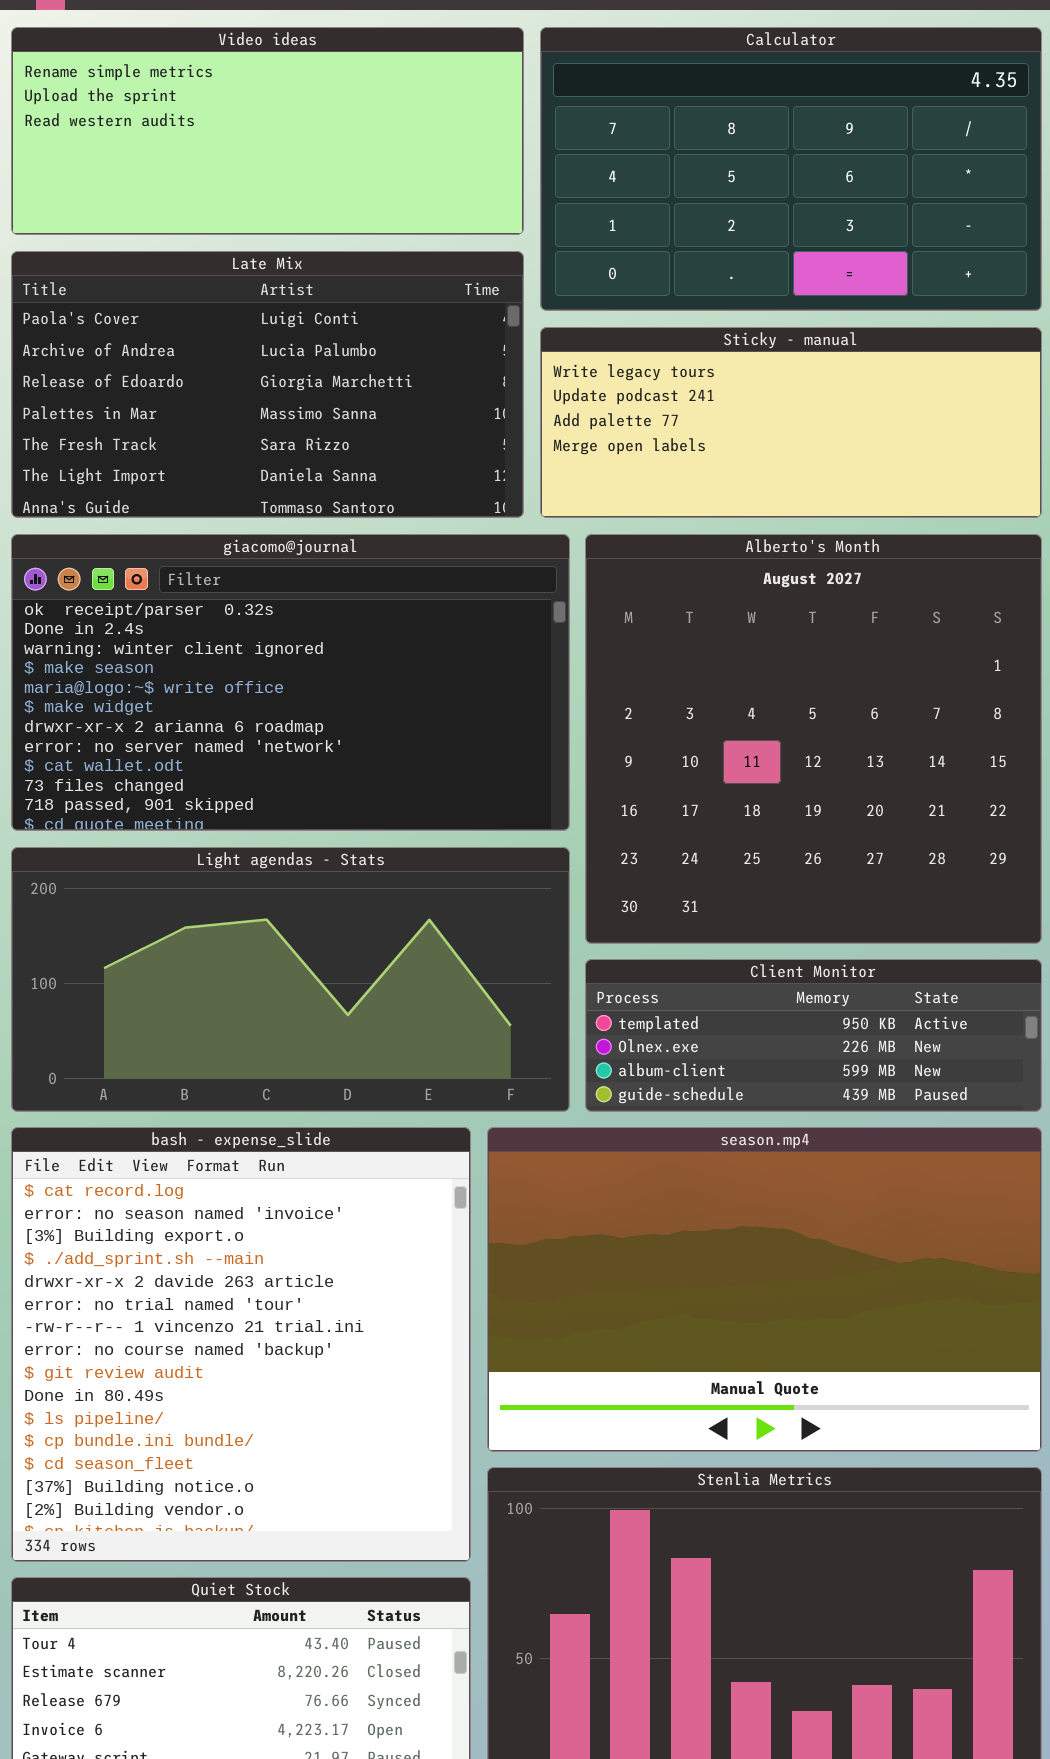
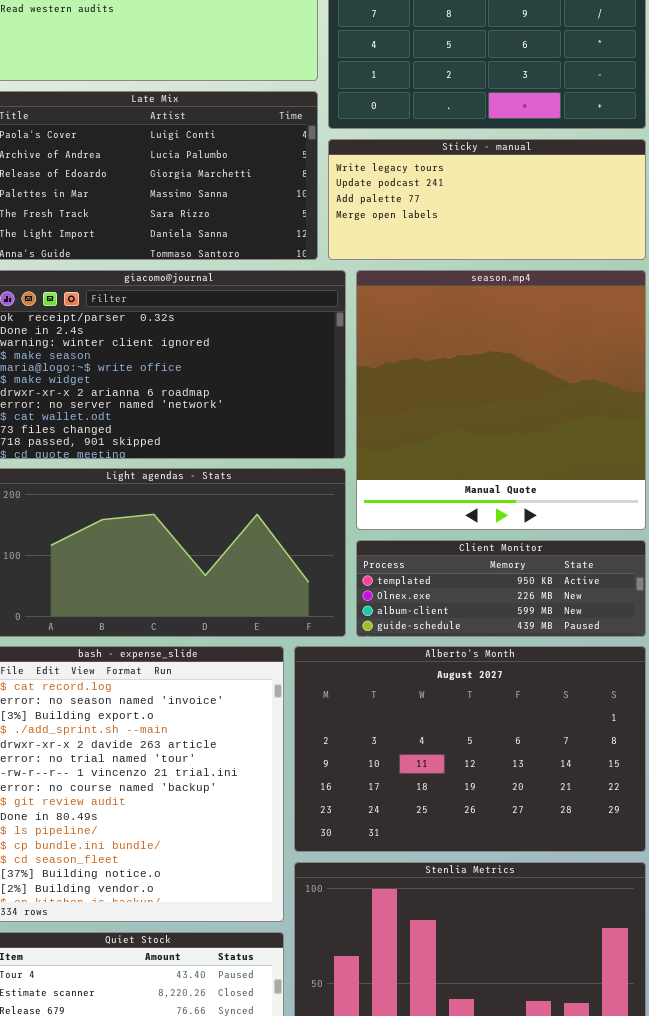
Alberto's Month: [585,534,1042,944] -> [294,646,646,852], moved, resized
season.mp4: [487,1127,1042,1452] -> [356,270,646,530], moved, resized

